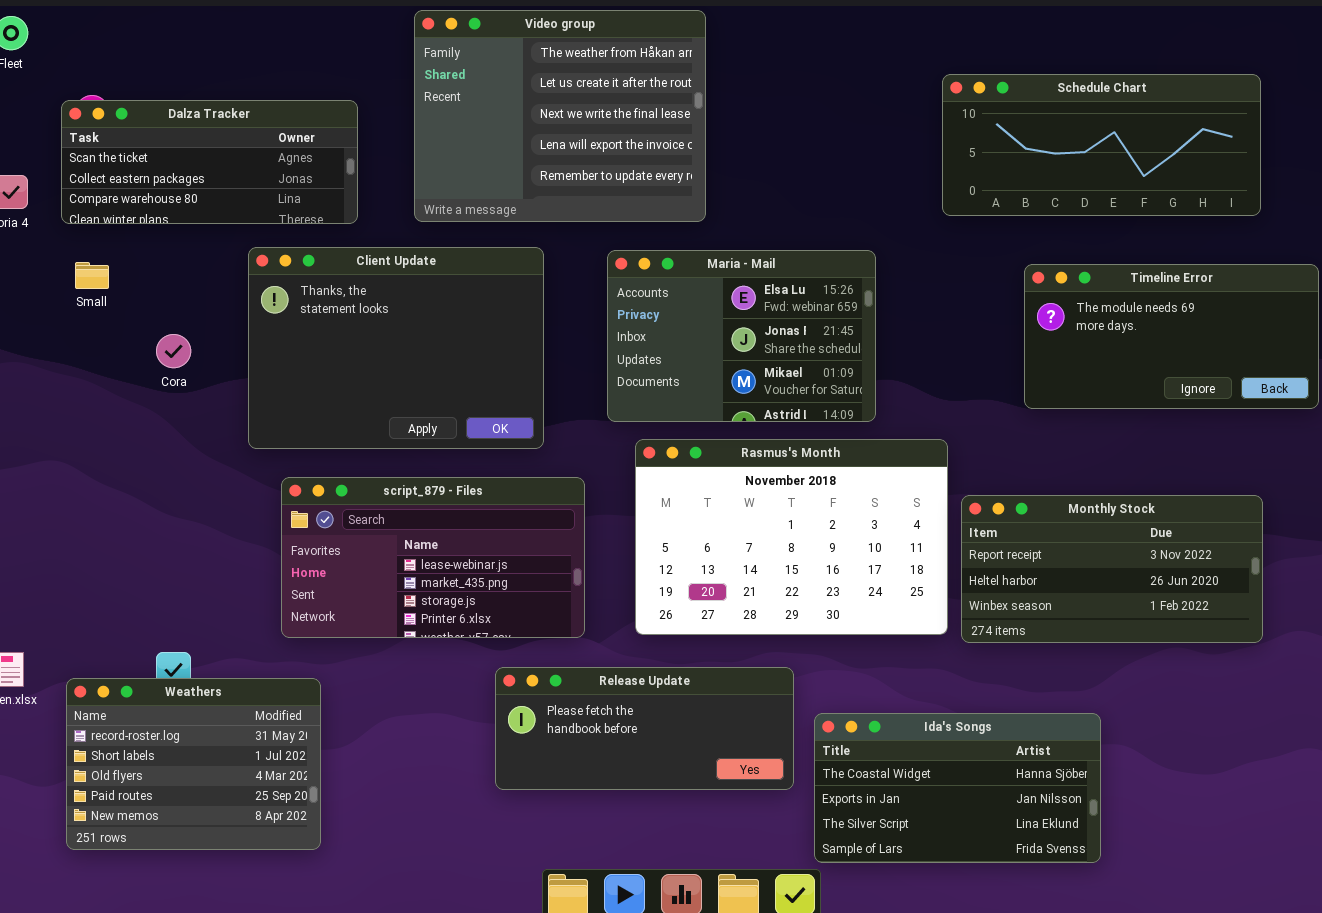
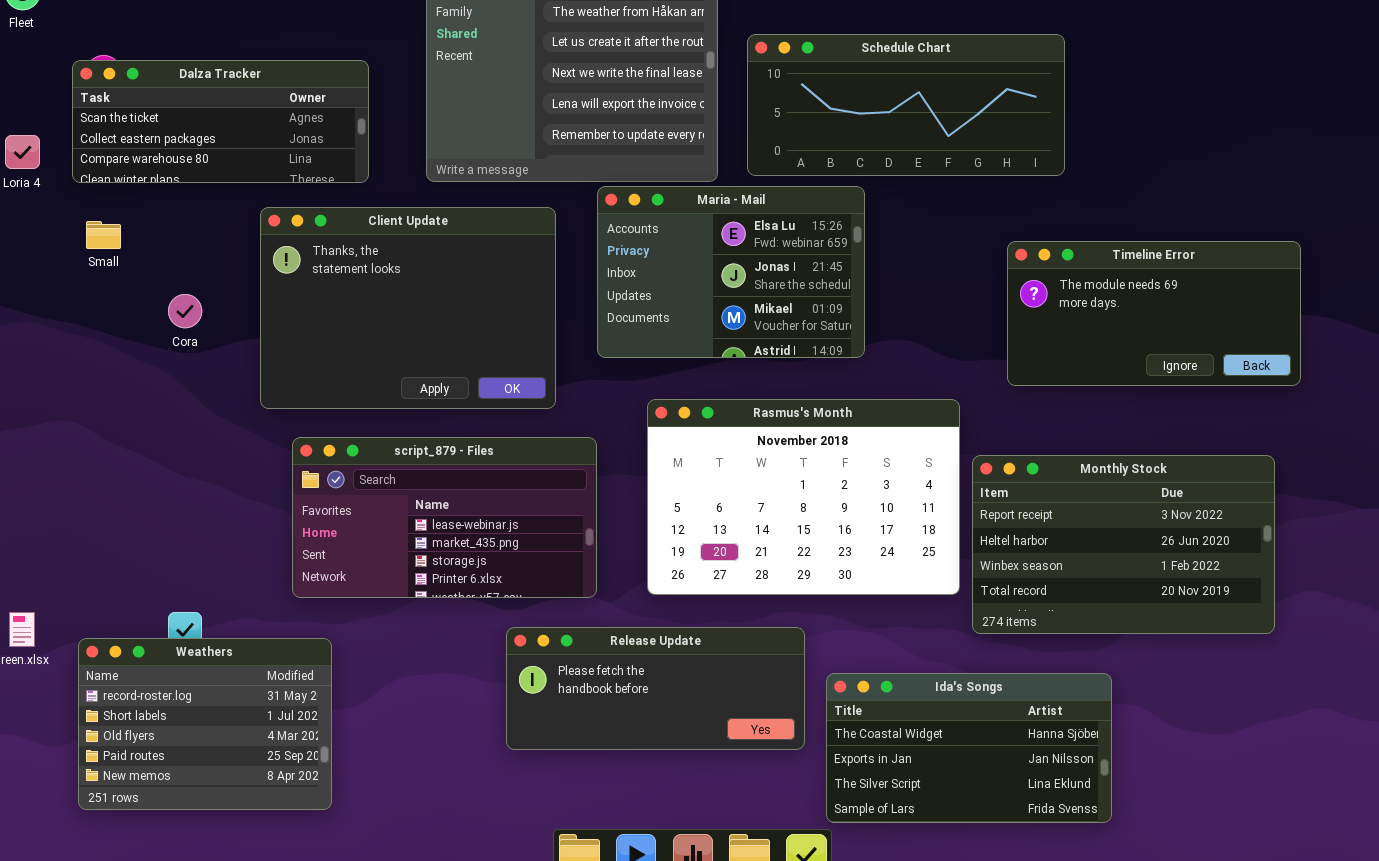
Schedule Chart: [942,74,1261,216] -> [747,34,1065,176], moved
Maria - Mail: [607,250,876,422] -> [597,186,865,358], moved
Timeline Error: [1024,264,1319,409] -> [1007,241,1301,386], moved
Monthly Stock: [961,495,1263,643] -> [972,455,1275,634], resized

